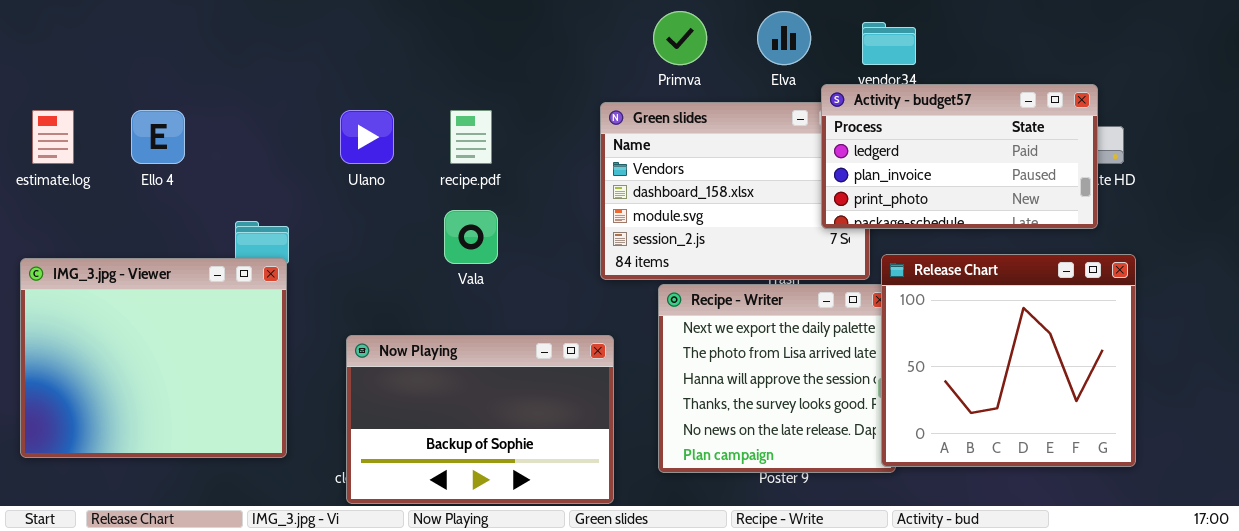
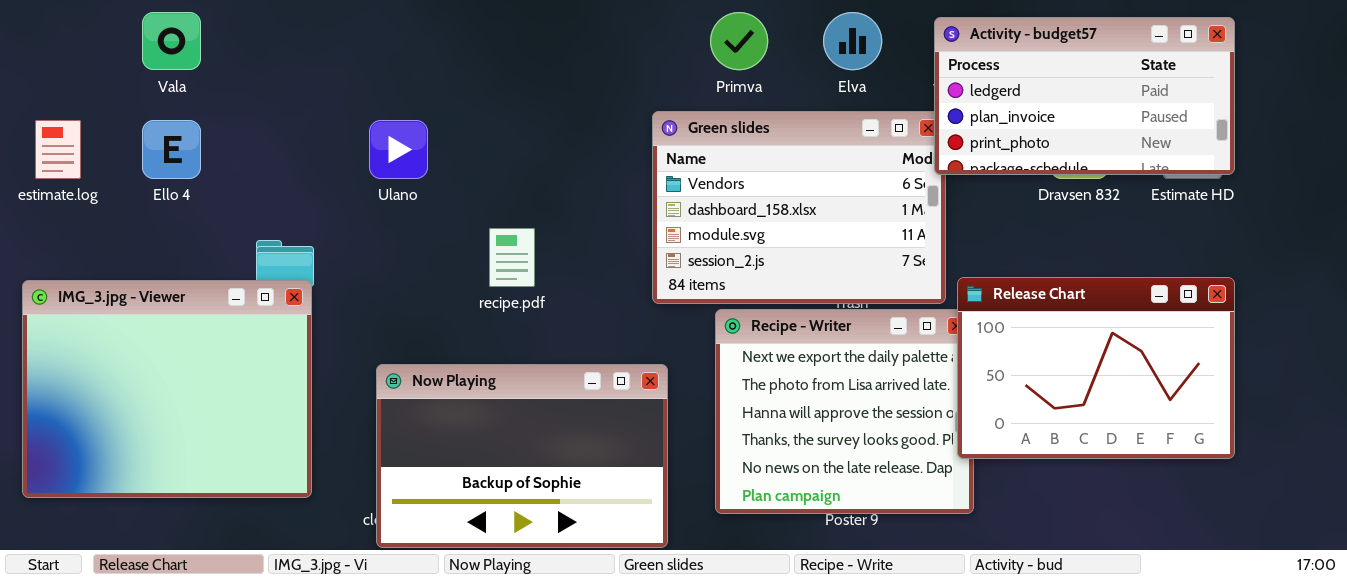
Activity - budget57: [821,84,1098,229] -> [934,17,1235,175], moved
recipe.pdf: [450,110,492,164] -> [489,228,535,287], moved
Vala: [444,210,498,264] -> [142,12,201,70], moved
Release Chart: [881,254,1136,467] -> [957,277,1235,459], resized

